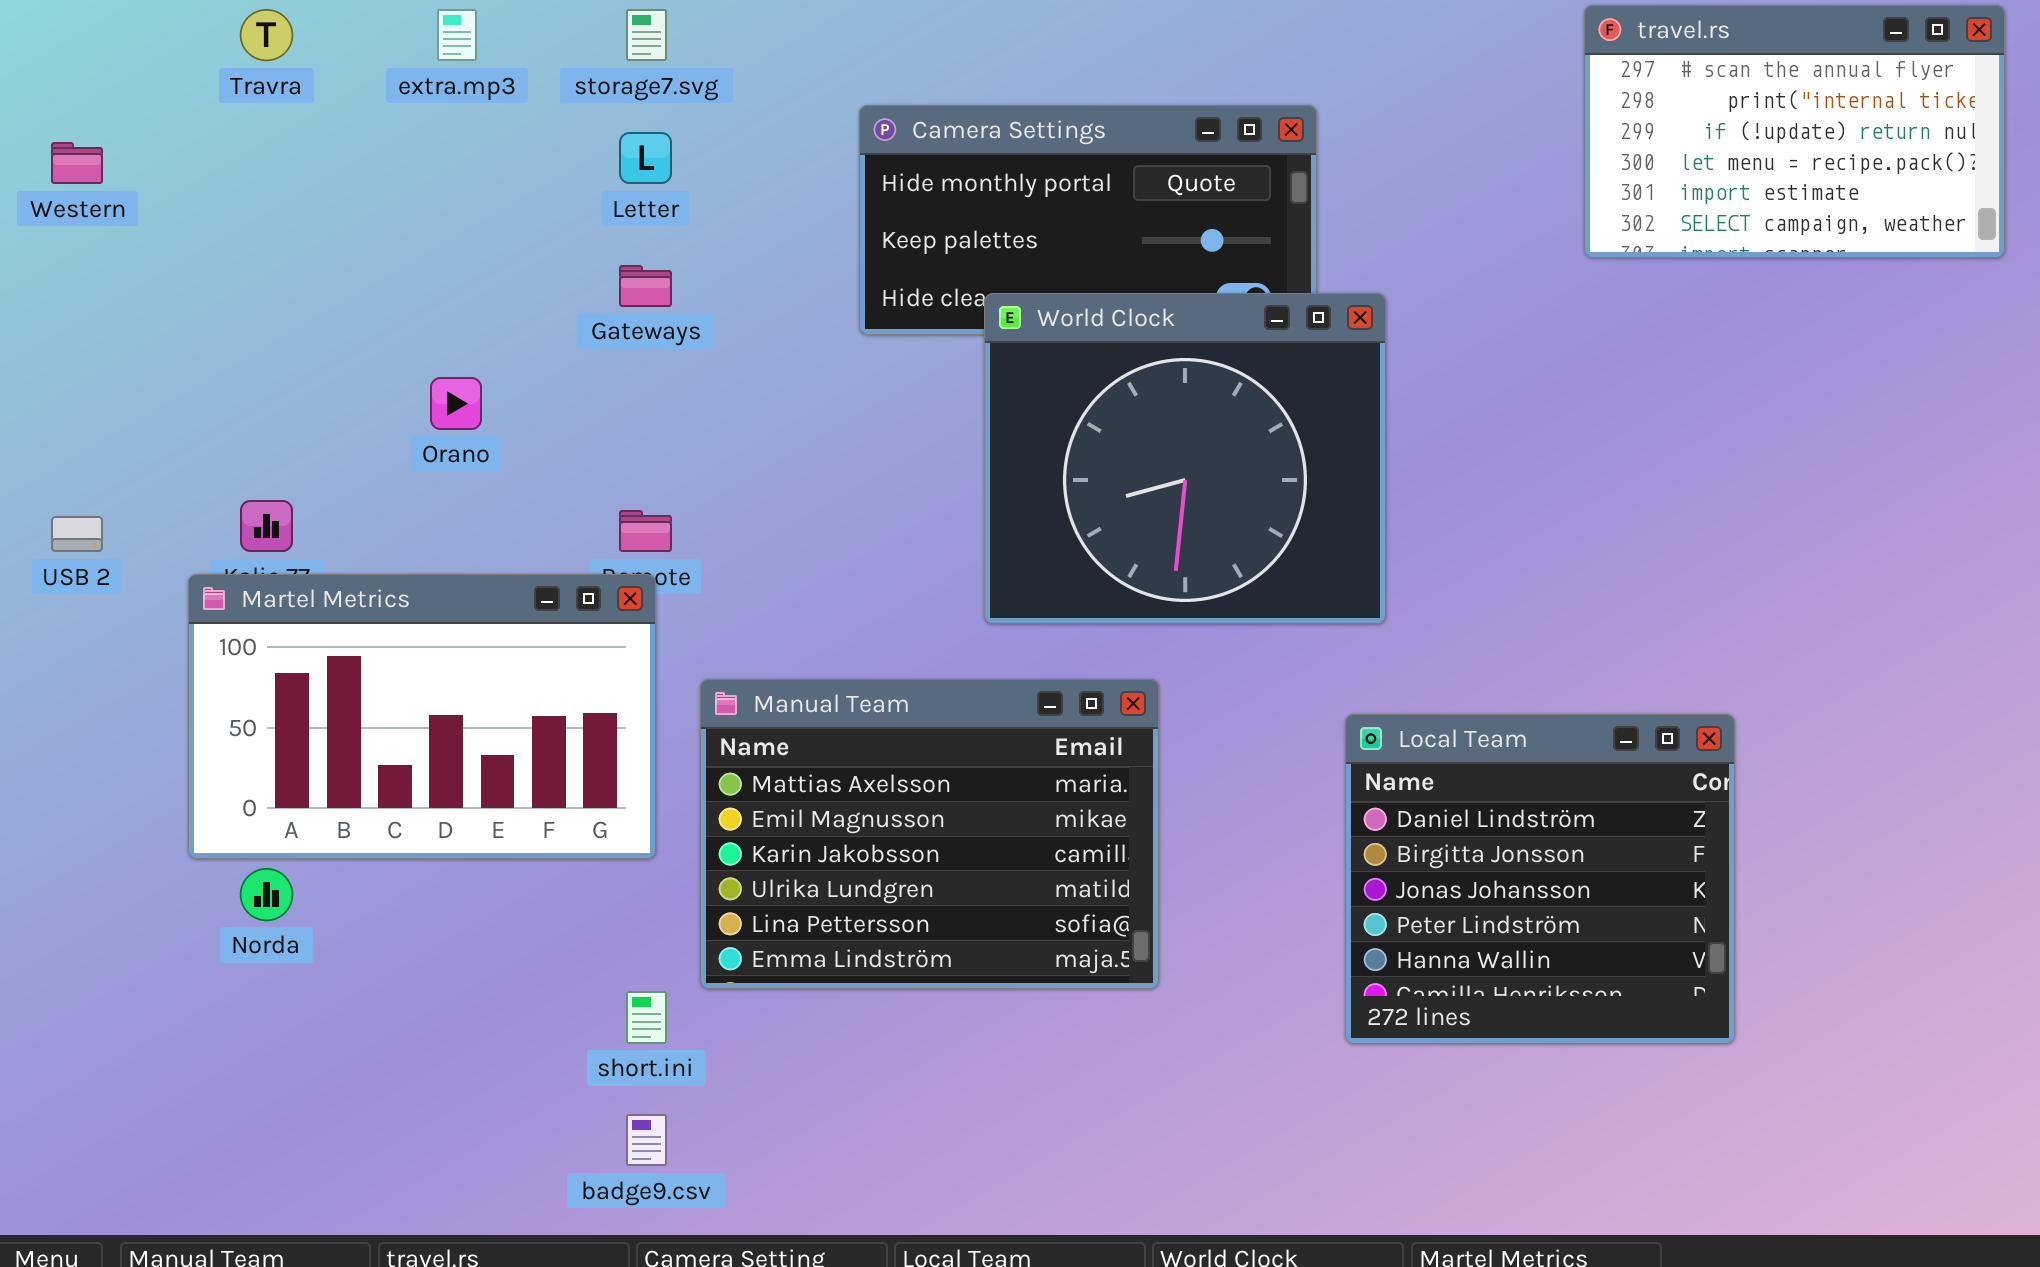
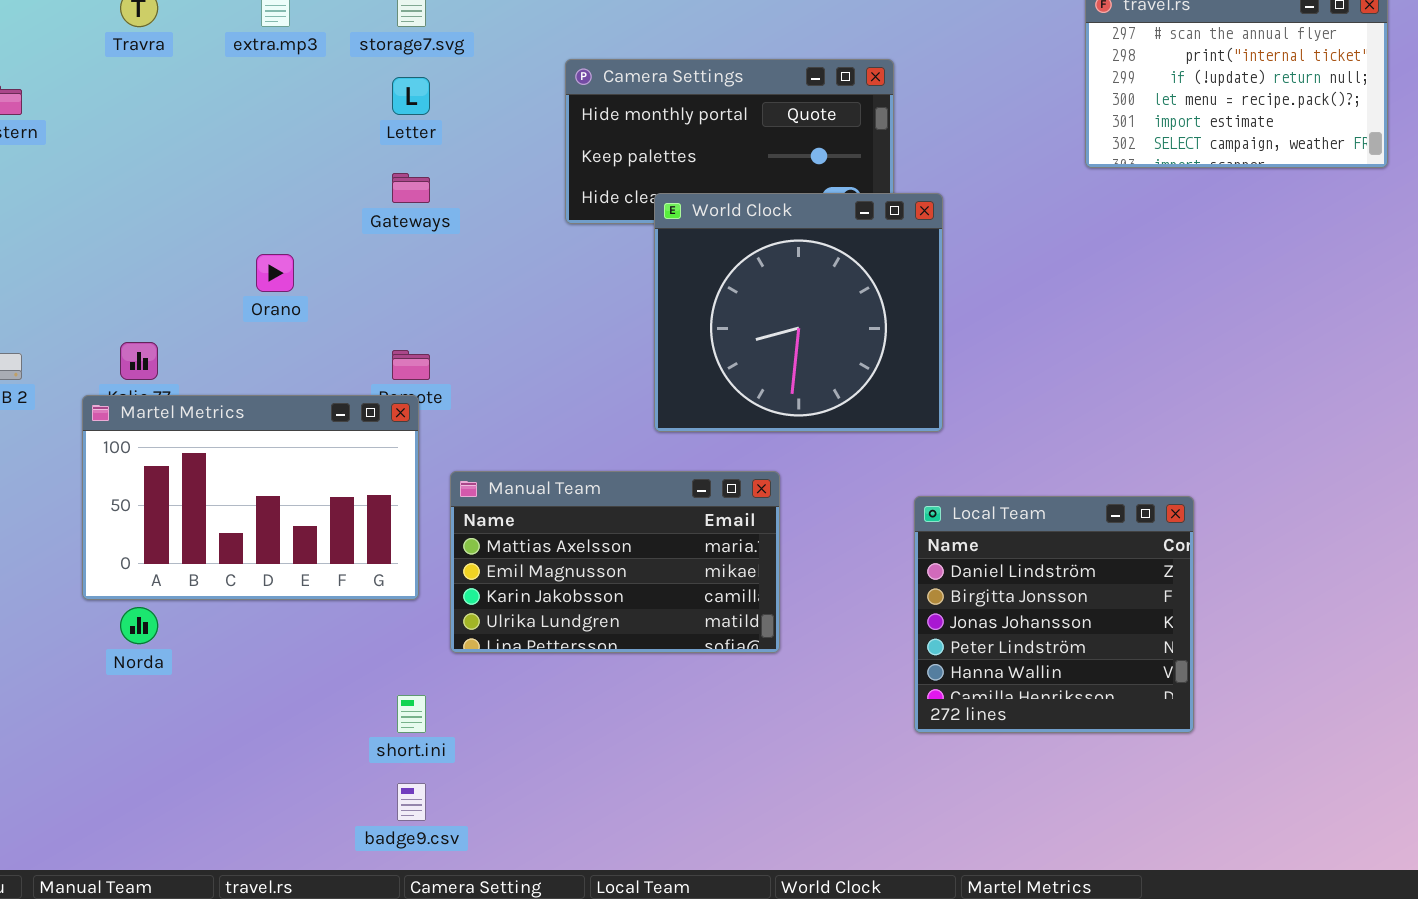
Manual Team: [700,679,1159,989] -> [450,471,780,653], resized

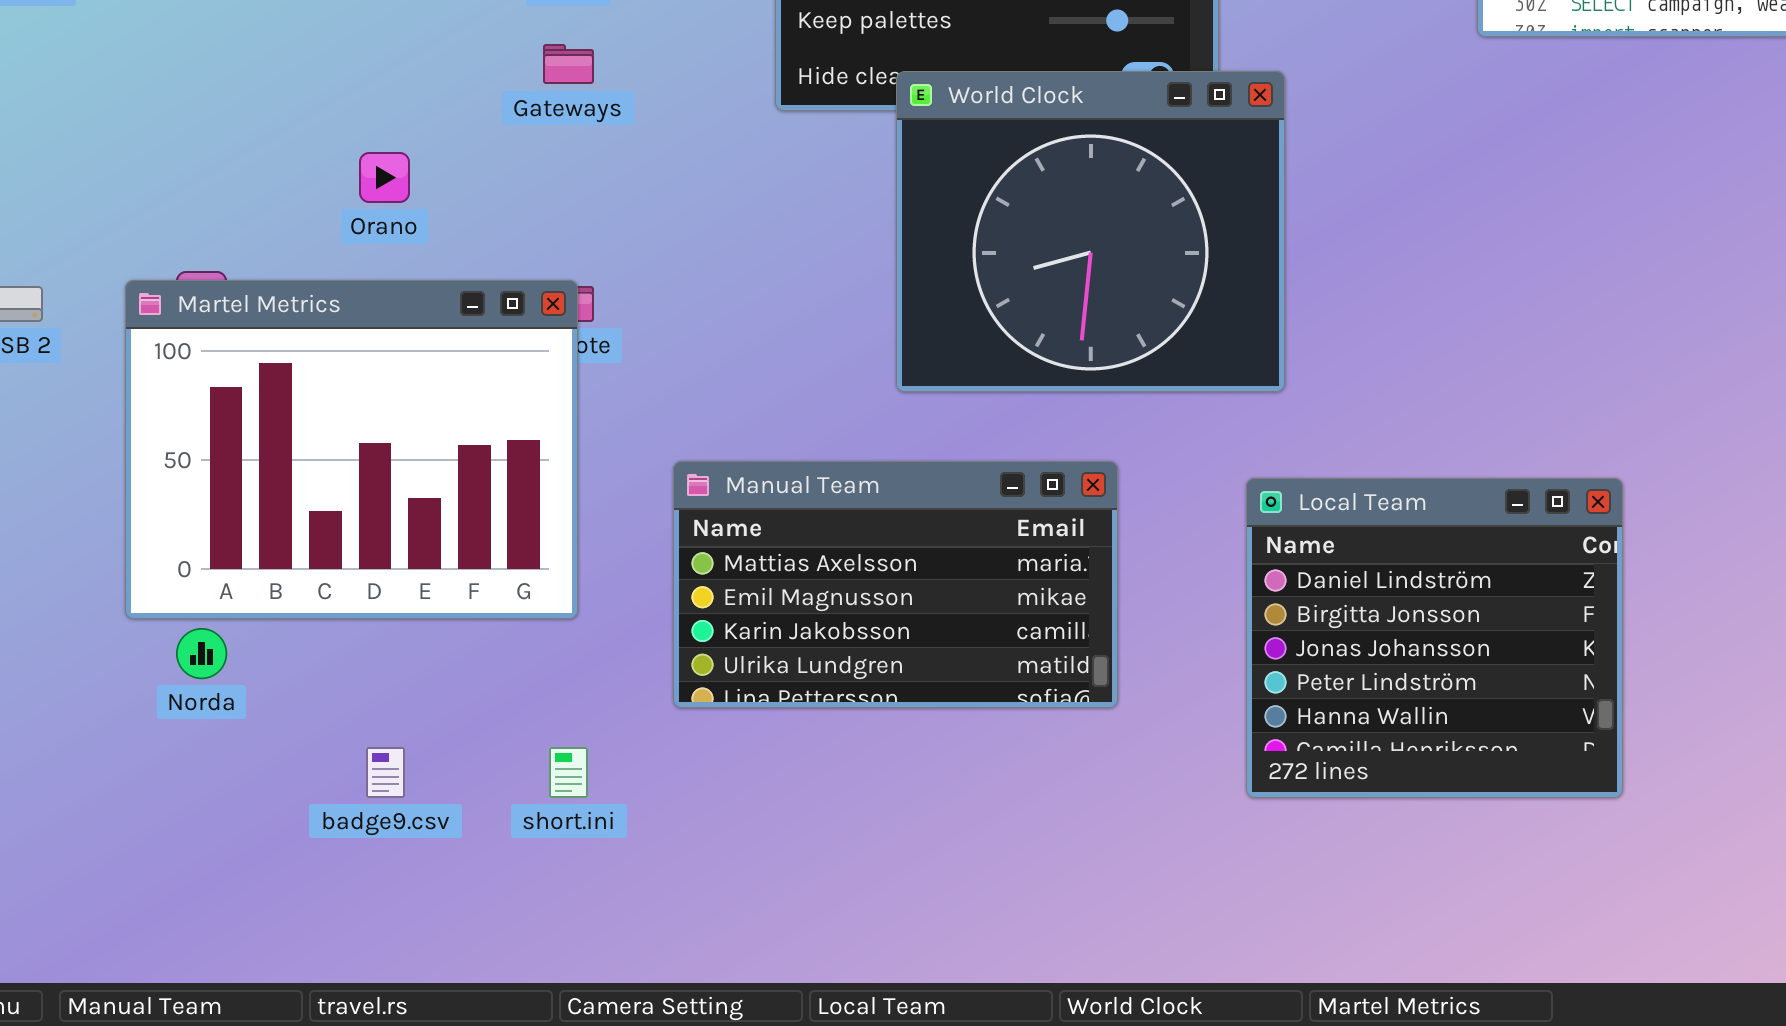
Martel Metrics: [82,395,419,600] -> [125,280,578,619], resized
Manual Team: [450,471,780,653] -> [673,461,1118,708], moved
badge9.csv: [397,783,426,821] -> [366,747,405,798], moved

